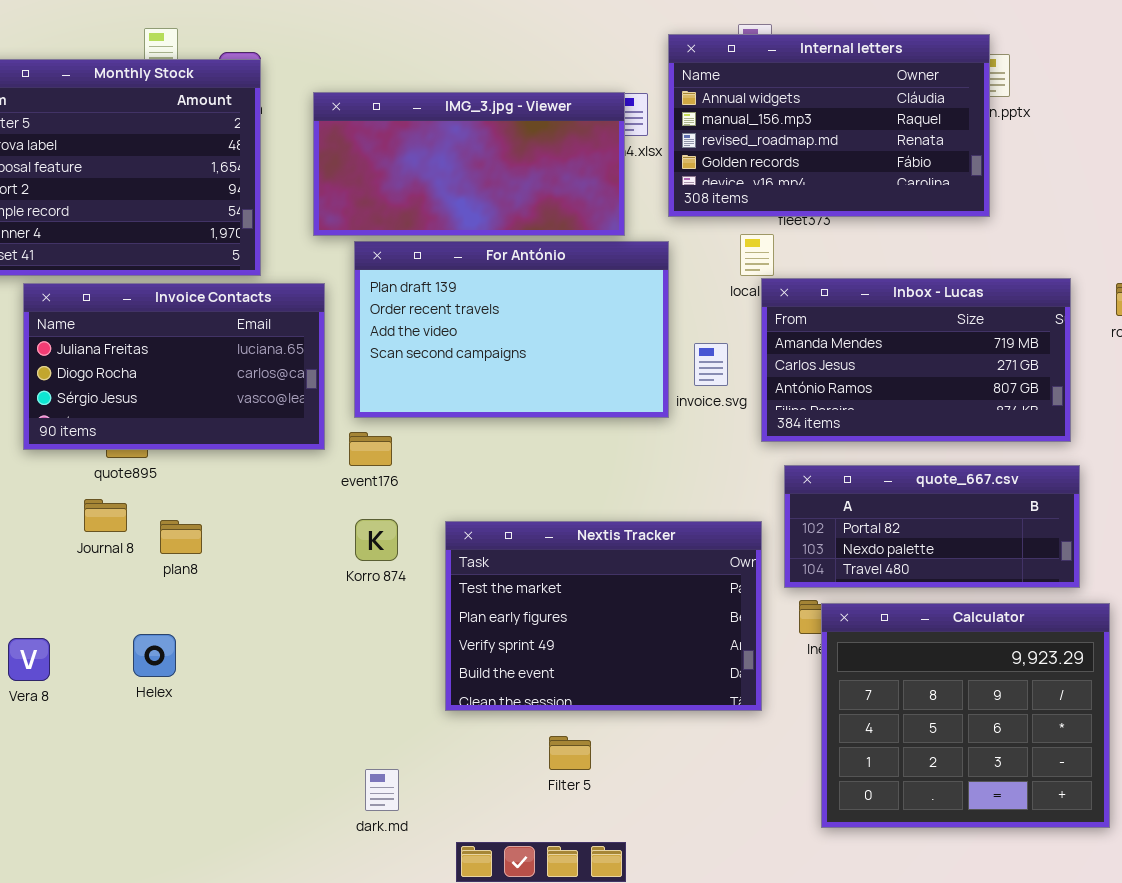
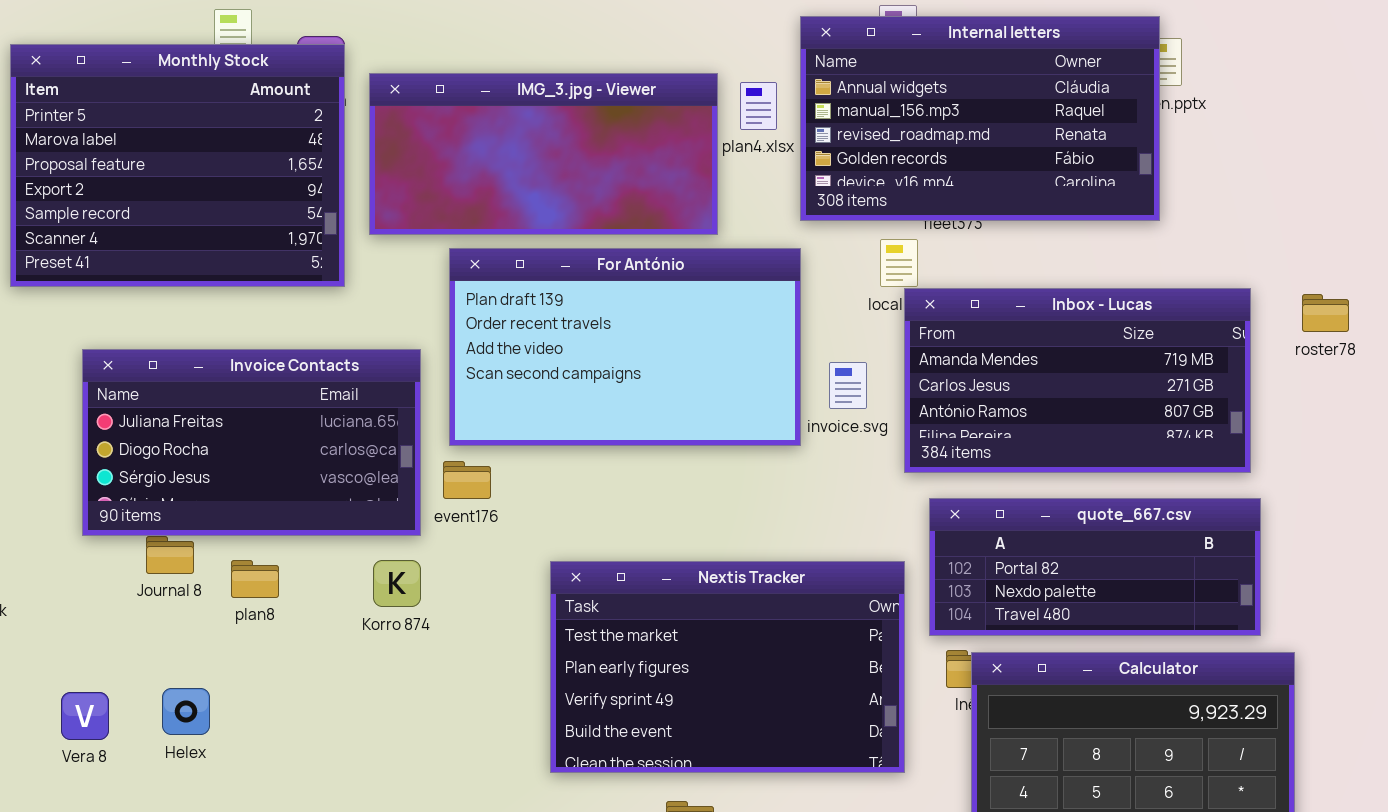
IMG_3.jpg - Viewer: [313,92,625,236] -> [369,73,718,235], moved
Invoice Contacts: [23,283,325,450] -> [82,349,421,536], moved
Korro 874: [355,519,398,561] -> [373,560,421,607], moved
Helex: [133,634,176,677] -> [162,688,210,735], moved

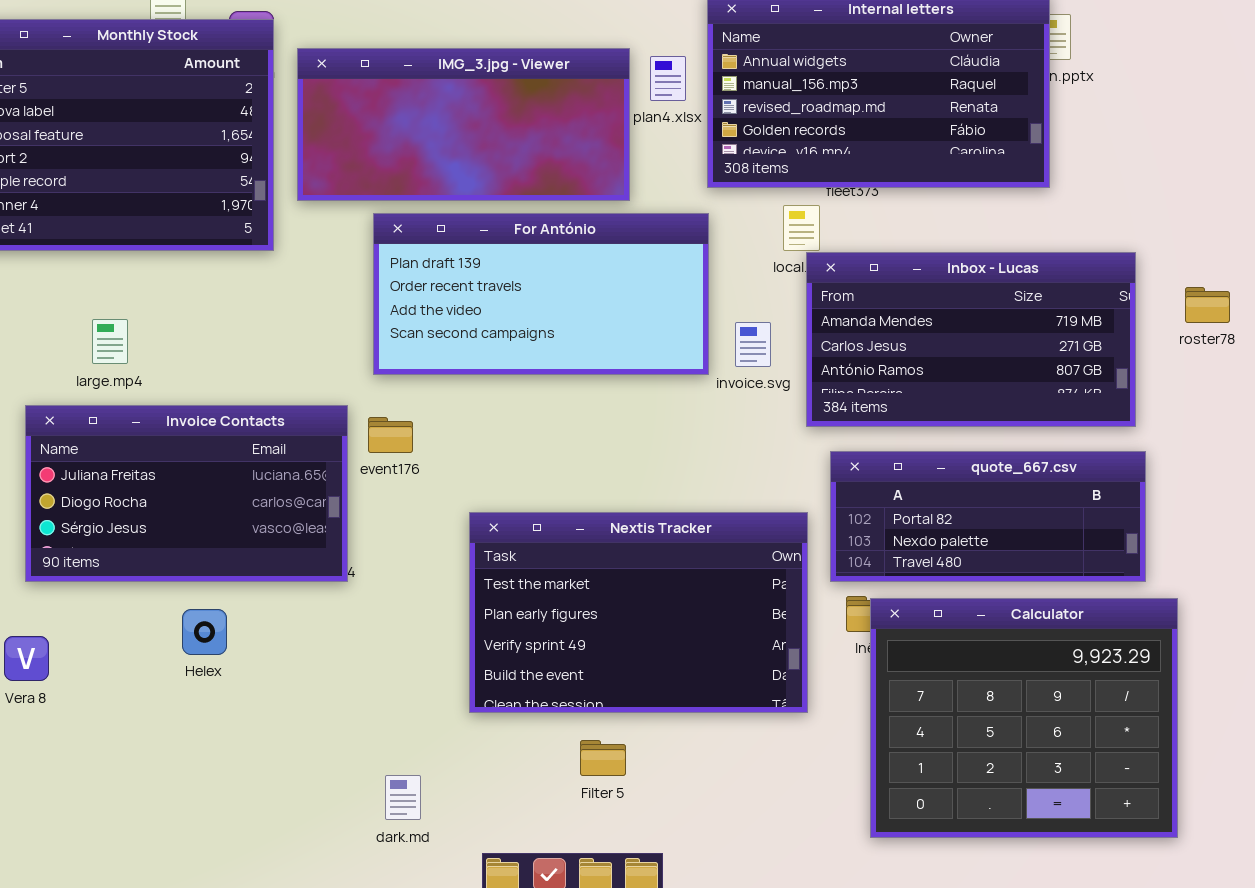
For António: [449,248,801,446] -> [373,213,709,375], resized
roster78: [1302,294,1349,332] -> [1185,287,1230,323], moved
Invoice Contacts: [82,349,421,536] -> [25,405,348,582], moved
Helex: [162,688,210,735] -> [182,609,227,655], moved

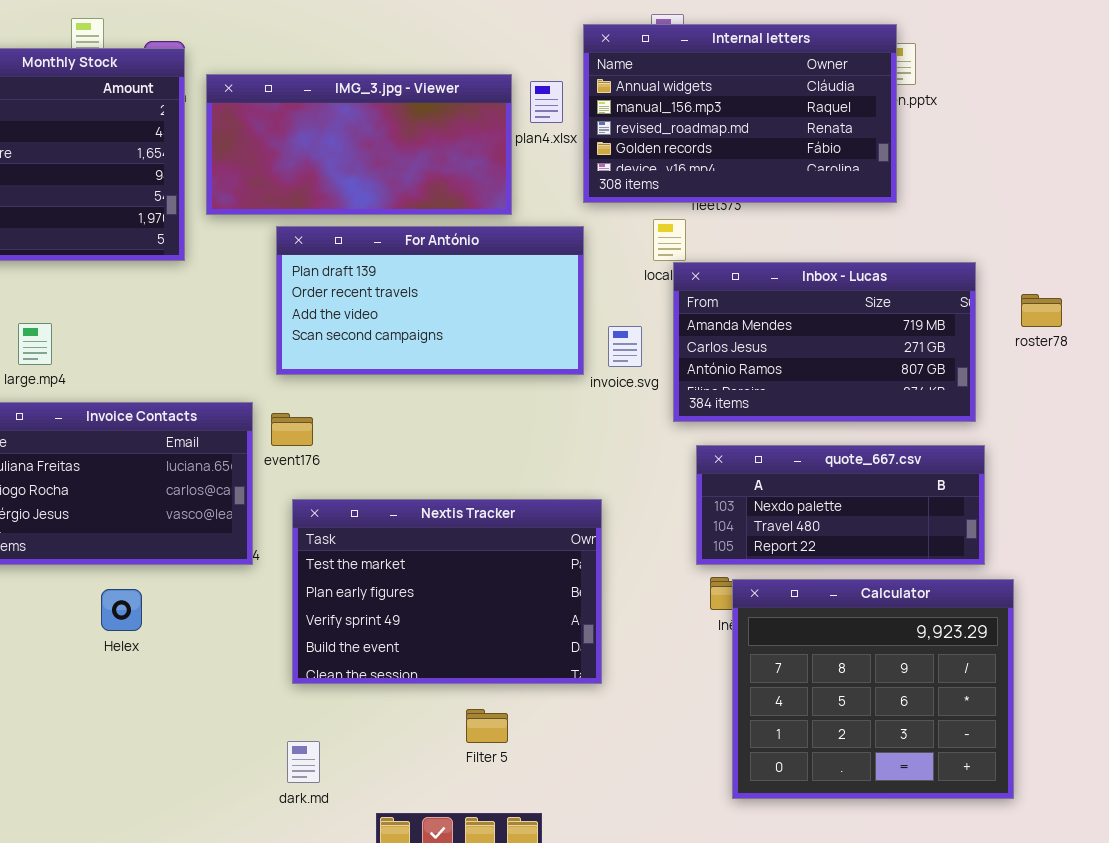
quote_667.csv: [830,451,1146,582] -> [696,445,985,565], scrolled down 1 row
Nextis Tracker: [469,512,808,713] -> [292,499,602,684], moved

